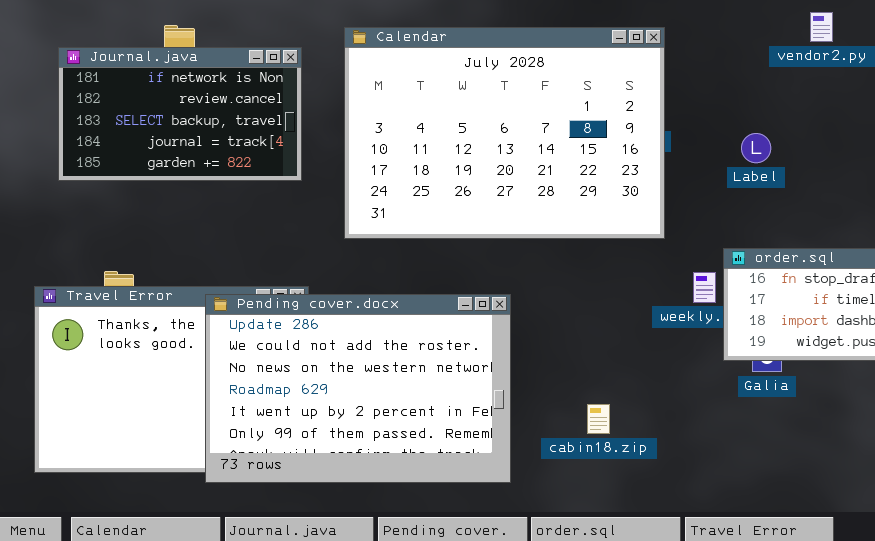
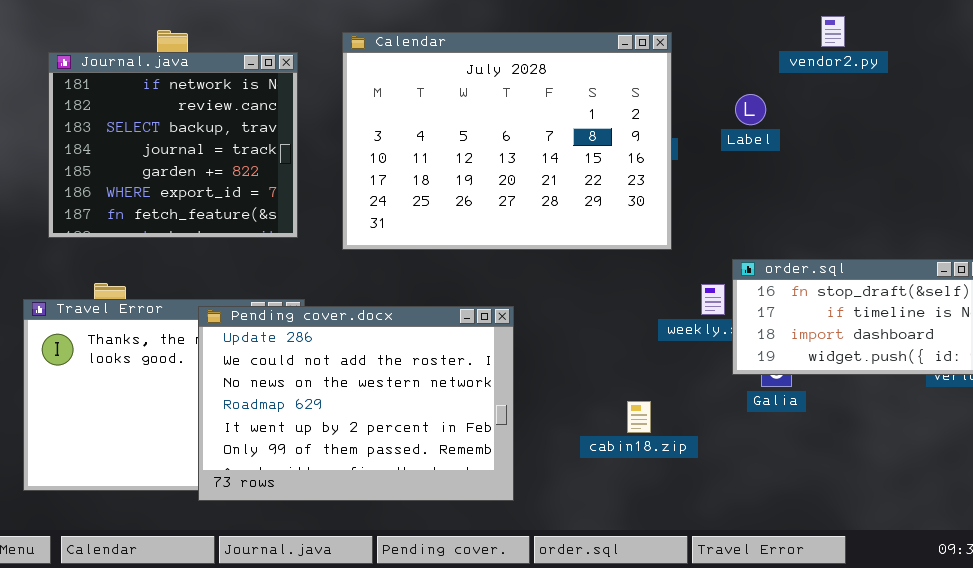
Journal.java: [58,47,302,181] -> [48,52,298,238], resized
Label: [741,133,771,163] -> [735,94,766,125], moved
cabin18.zip: [587,404,610,434] -> [627,401,651,433], moved

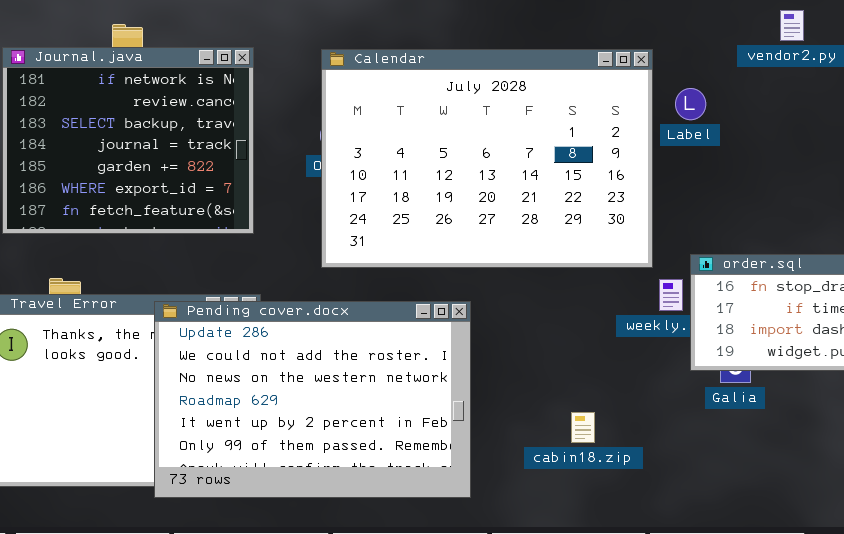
Calendar: [342,32,672,250] -> [321,49,653,268], moved
Label: [735,94,766,125] -> [675,88,706,120], moved
cabin18.zip: [627,401,651,433] -> [571,412,595,443], moved

